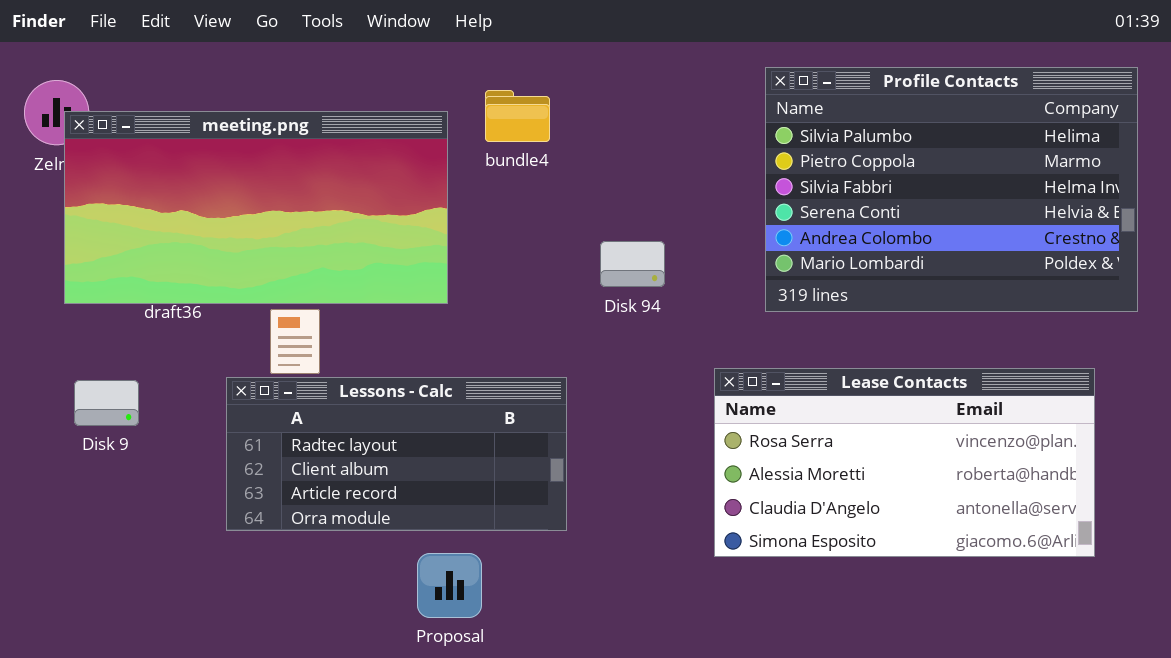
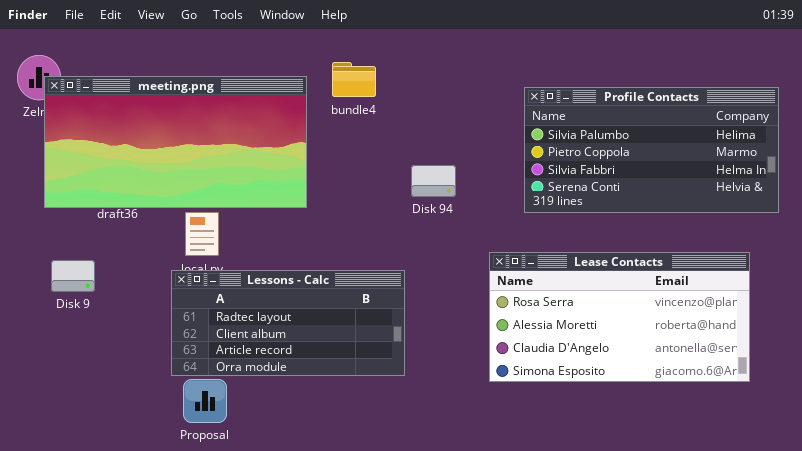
Profile Contacts: [765,67,1138,312] -> [524,87,779,213], resized
Lessons - Calc: [226,377,567,531] -> [171,270,405,376], moved
Proposal: [417,553,482,618] -> [183,379,227,423], moved

